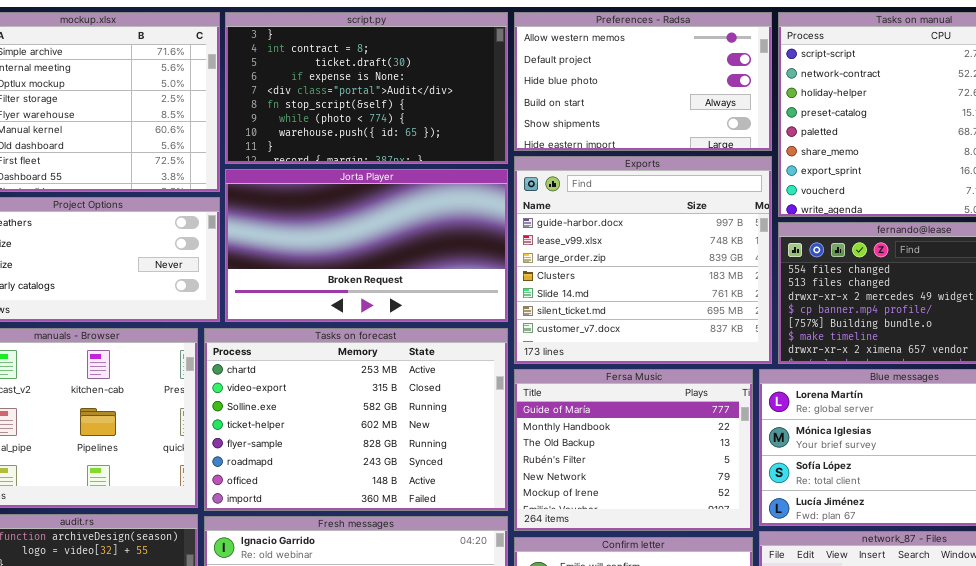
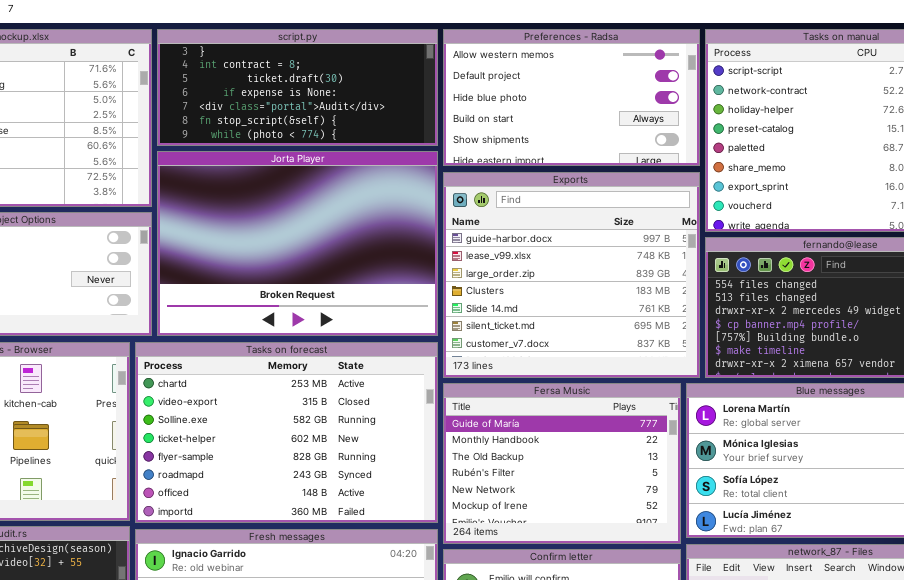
script.py: [225,12,508,164] -> [157,29,438,146], resized
Jorta Player: [225,169,508,322] -> [157,151,438,336], resized

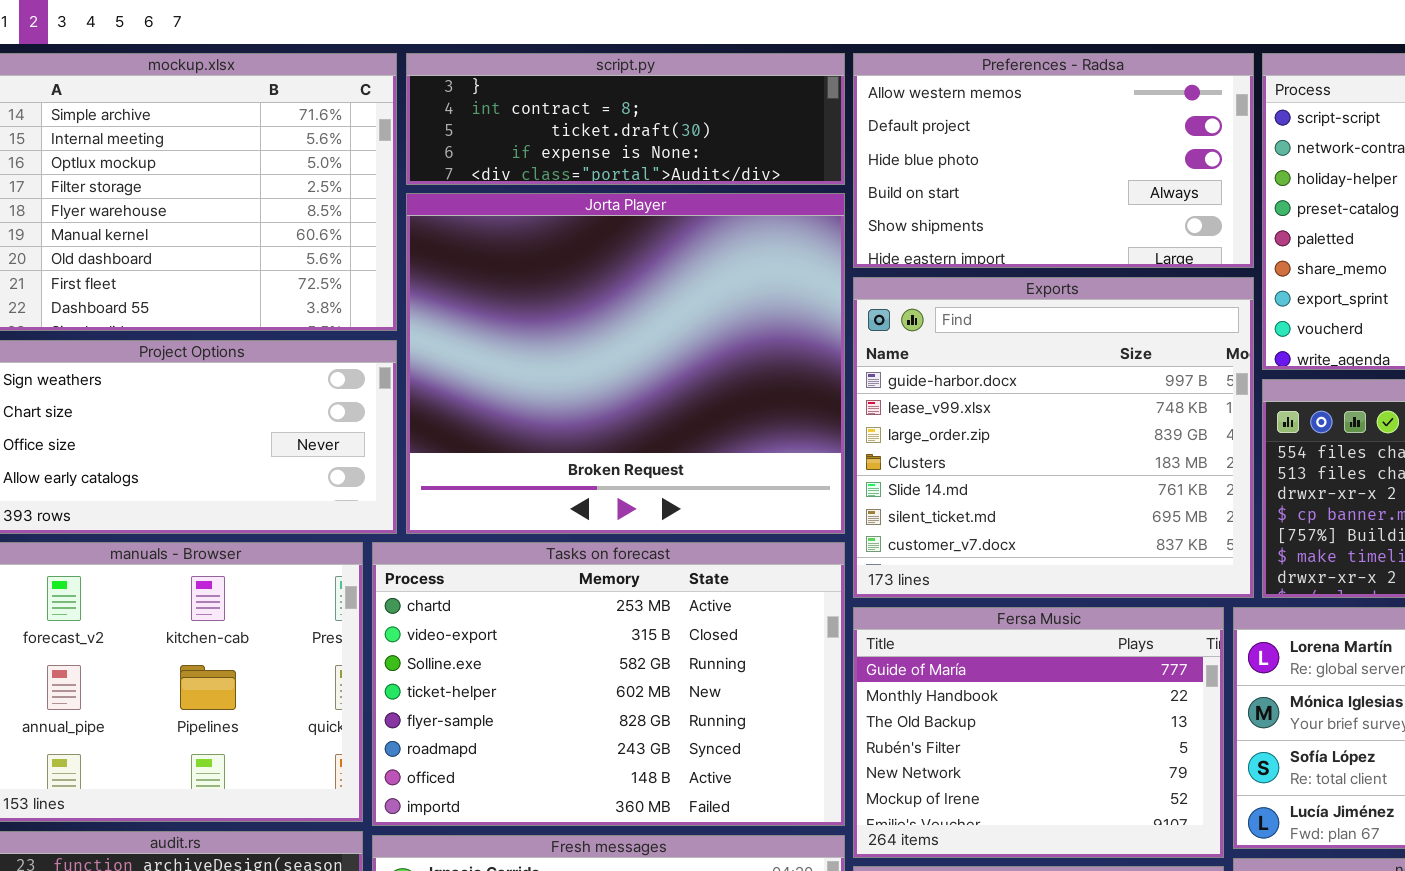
script.py: [157,29,438,146] -> [406,53,845,185], resized
Jorta Player: [157,151,438,336] -> [406,193,845,534], resized

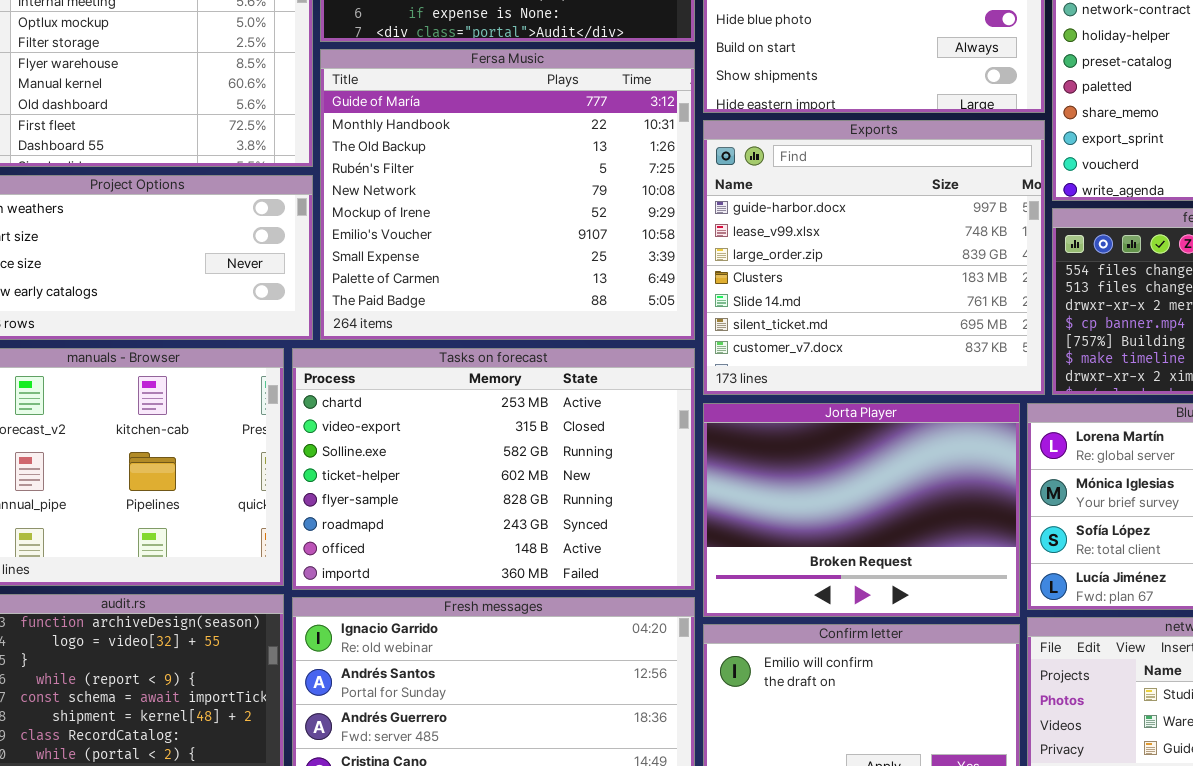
Jorta Player: [406,193,845,534] -> [703,403,1020,617], moved, resized
Fersa Music: [853,607,1224,858] -> [320,49,695,340], moved, resized

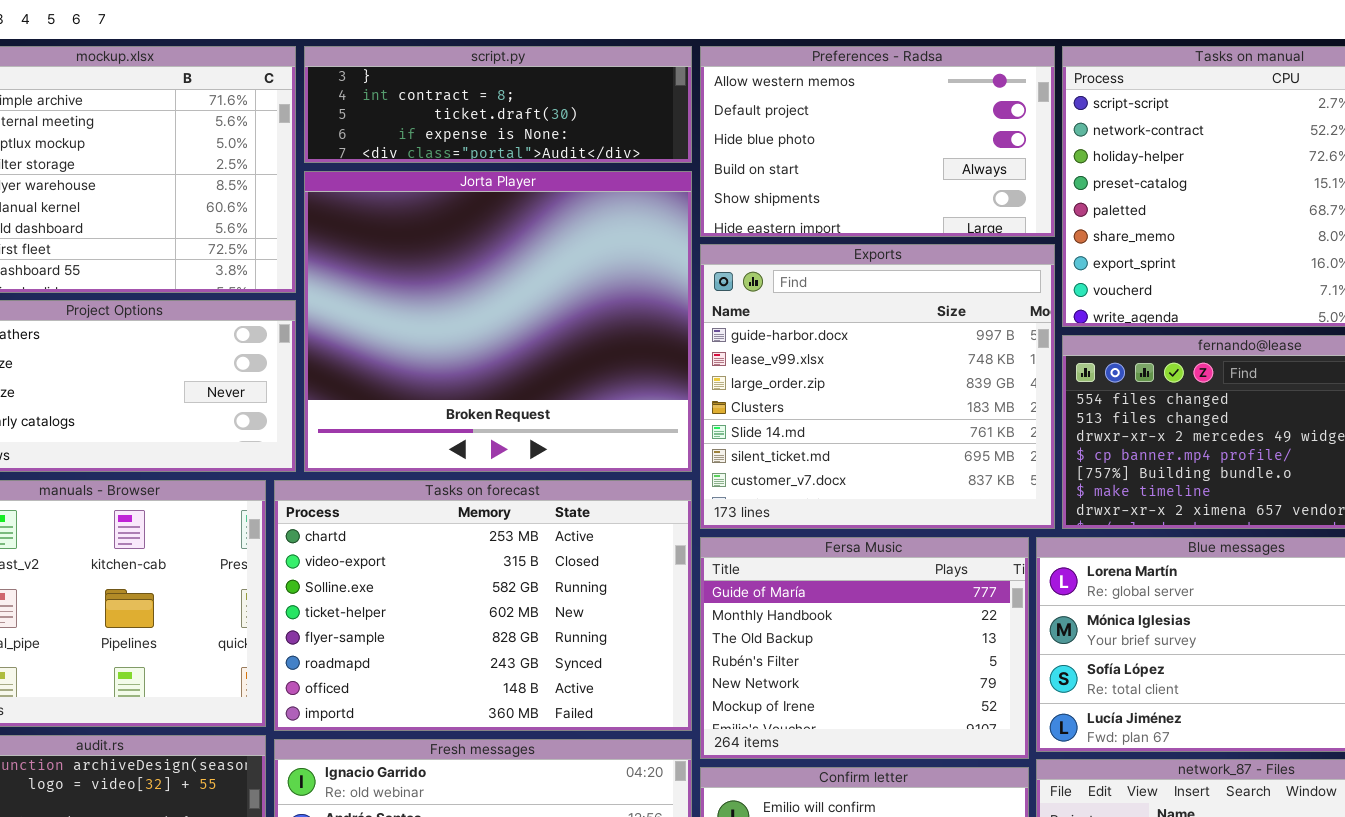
Fersa Music: [320,49,695,340] -> [700,537,1029,759], moved, resized
Jorta Player: [703,403,1020,617] -> [304,171,692,472], moved, resized

